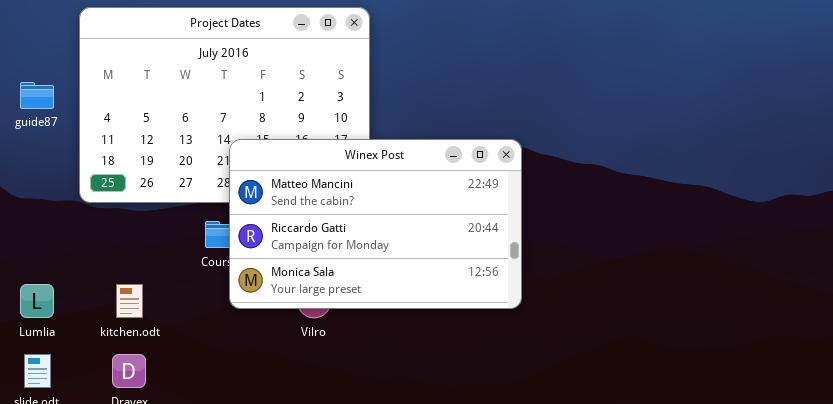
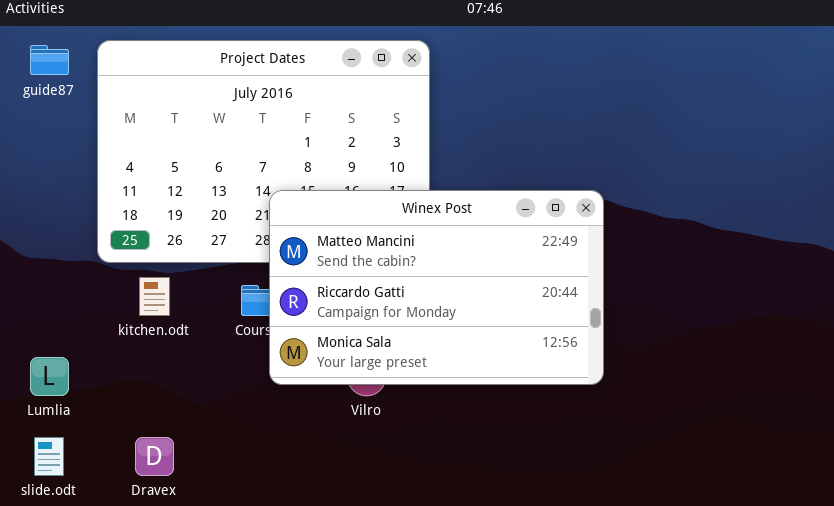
guide87: [20,82,54,109] -> [30,45,69,75], moved
kitchen.odt: [116,284,143,318] -> [139,277,170,316], moved

